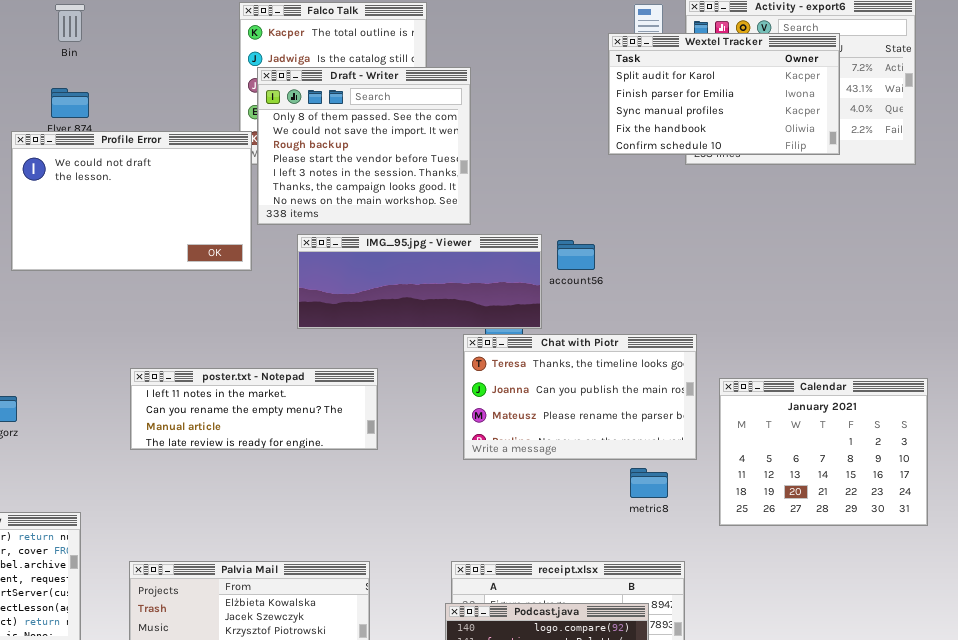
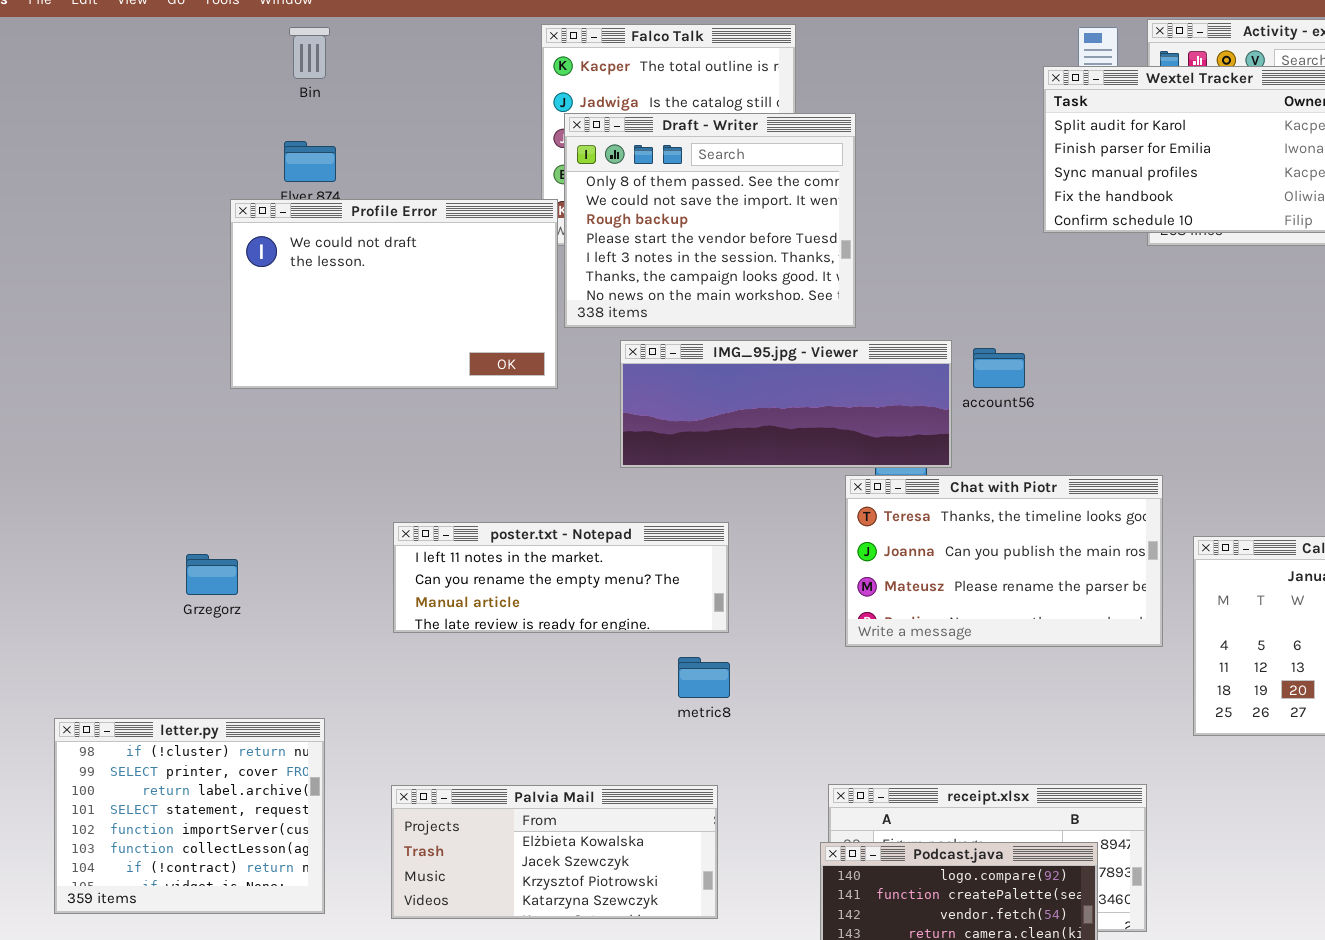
metric8: [630,468,668,498] -> [678,657,730,698], moved

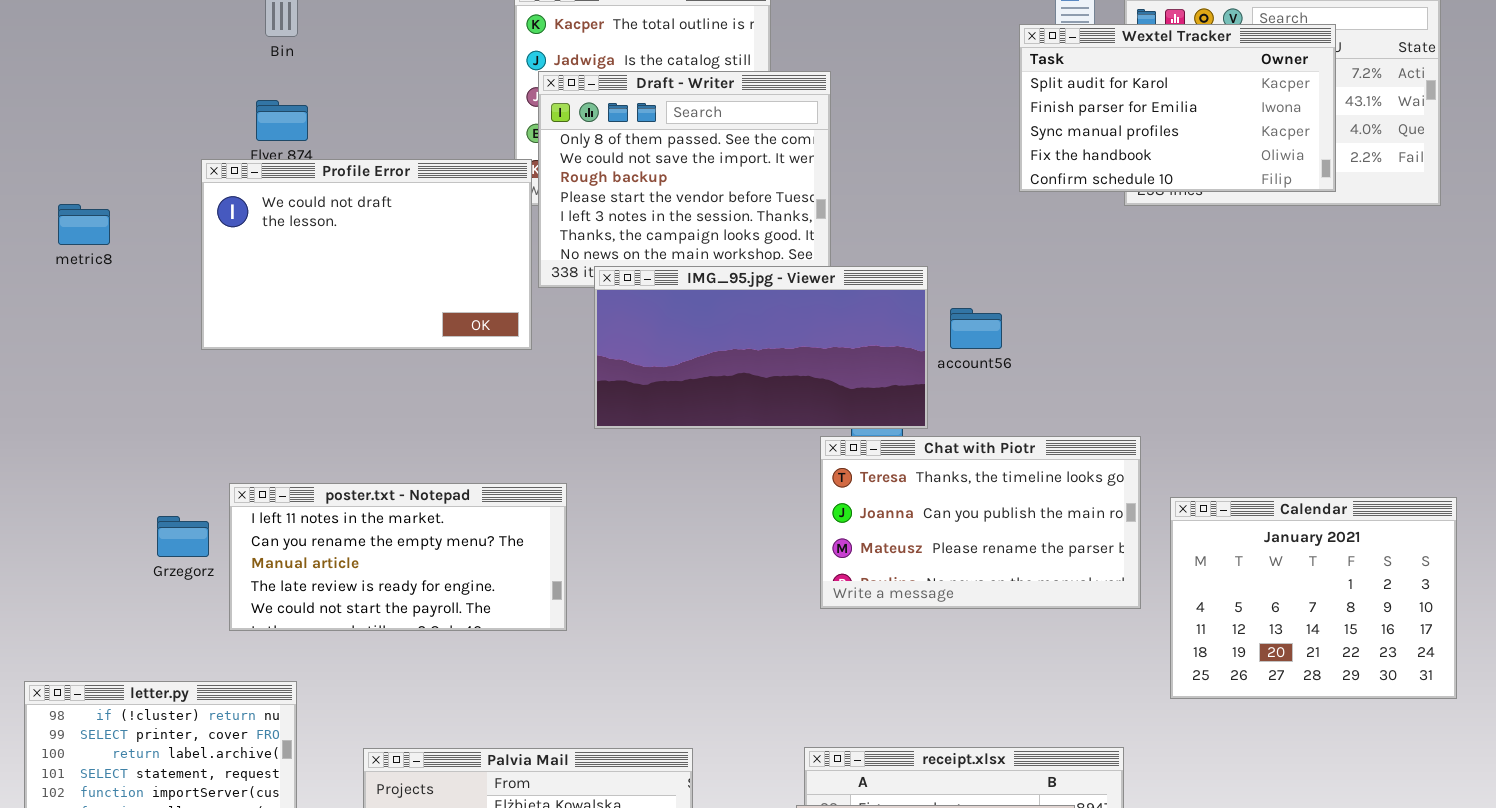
IMG_95.jpg - Viewer: [620,340,952,468] -> [594,266,928,429], resized
poster.txt - Notepad: [393,522,729,633] -> [229,483,567,631], moved, resized
metric8: [678,657,730,698] -> [58,204,110,245], moved

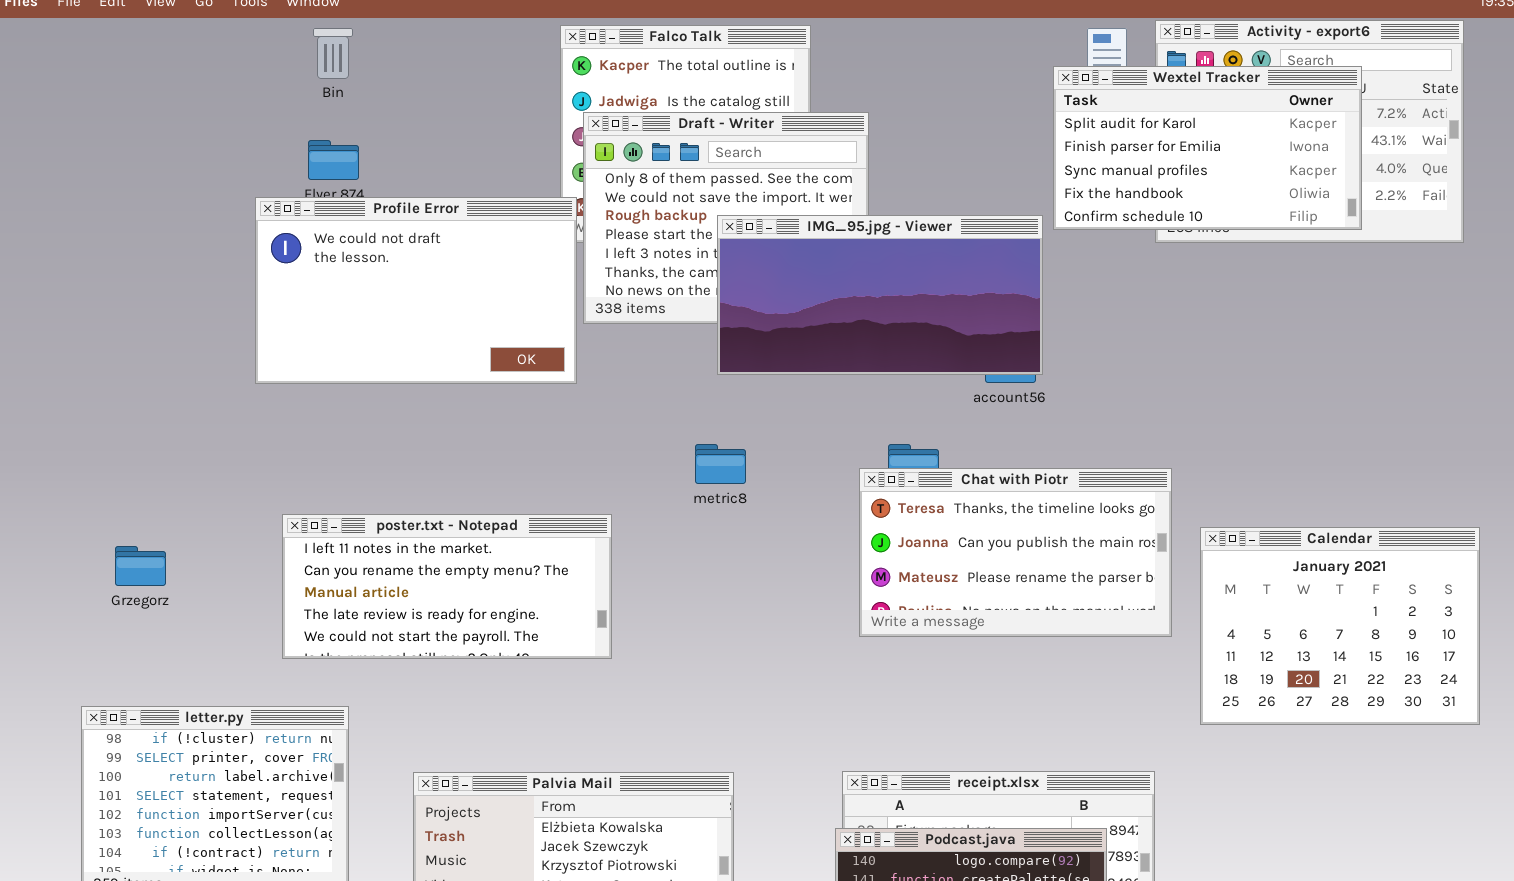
metric8: [58,204,110,245] -> [695,444,746,484], moved
IMG_95.jpg - Viewer: [594,266,928,429] -> [717,215,1043,375], moved
Grzegorz: [157,516,209,557] -> [115,546,166,586], moved

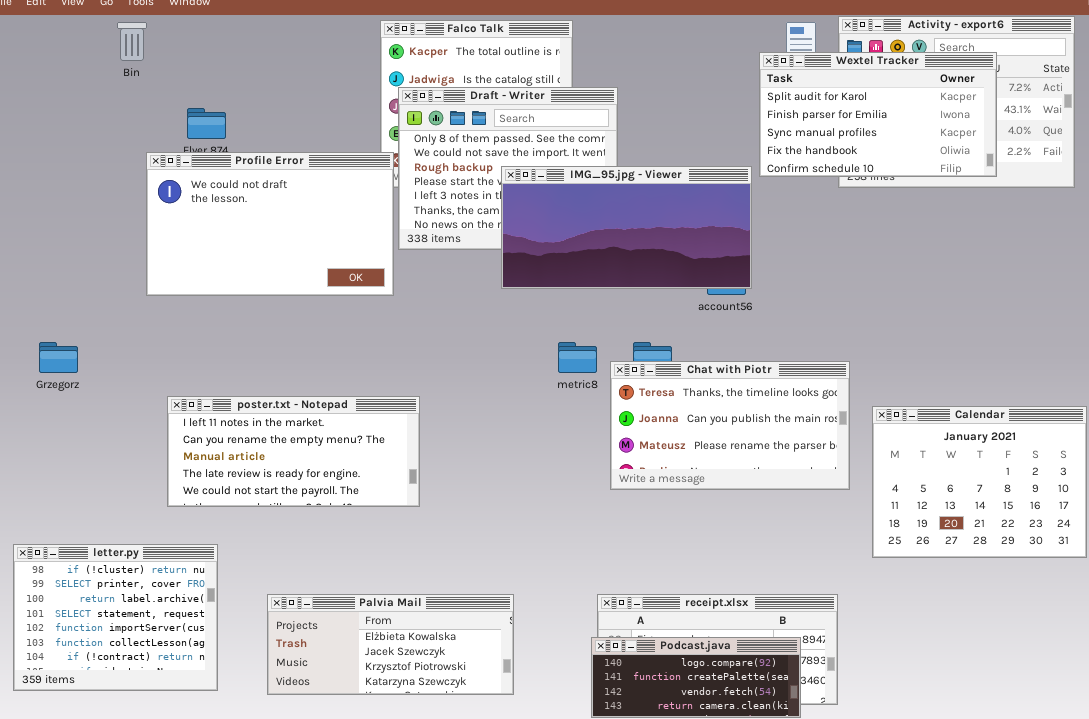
Bin: [313,28,353,79] -> [117,22,147,61], moved
metric8: [695,444,746,484] -> [558,342,597,373], moved
Grzegorz: [115,546,166,586] -> [39,342,78,373], moved

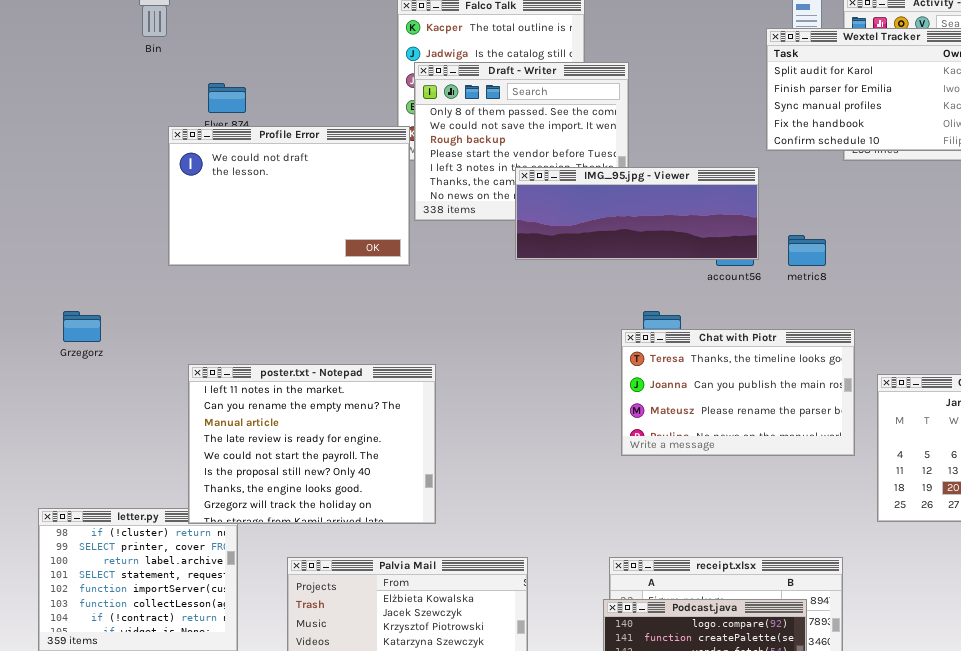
IMG_95.jpg - Viewer: [501,166,752,289] -> [515,167,759,260], resized
metric8: [558,342,597,373] -> [788,235,826,266], moved
poster.txt - Notepad: [167,396,420,507] -> [188,364,436,524], resized

